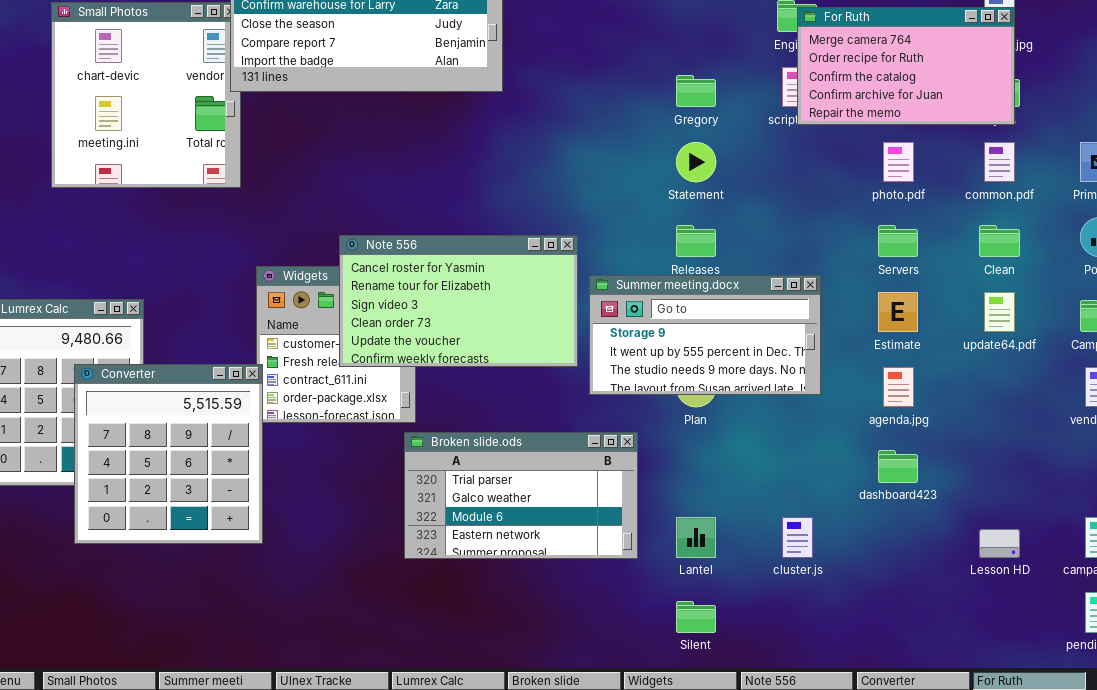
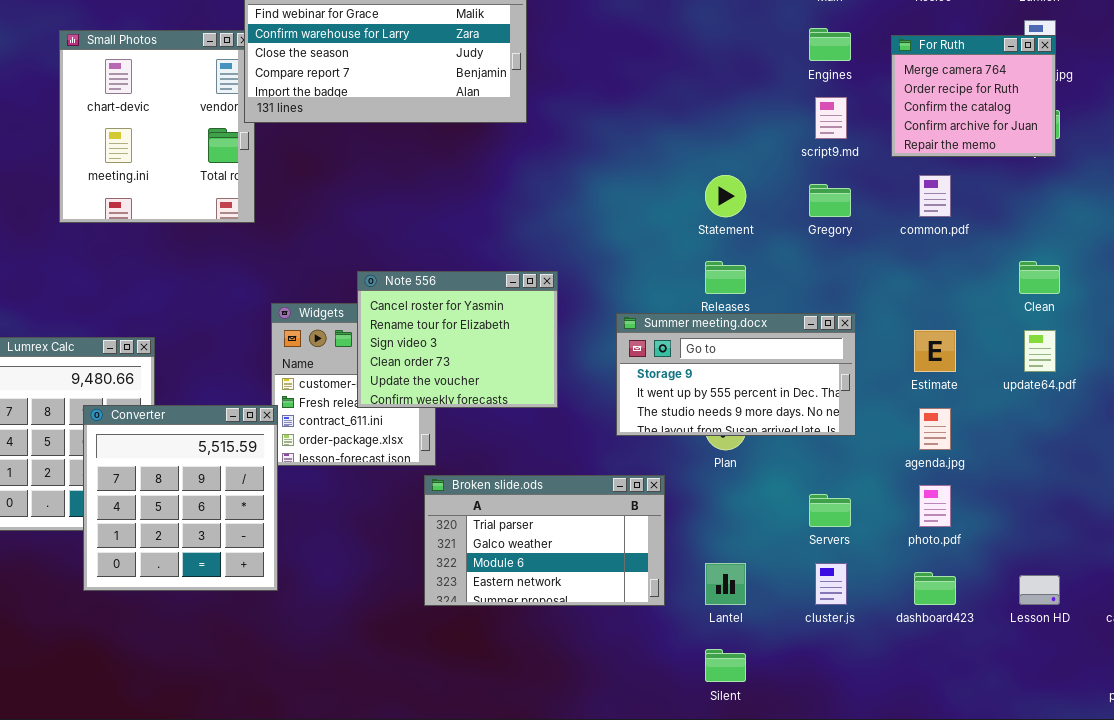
For Ruth: [797,7,1015,125] -> [891,35,1056,157], resized
Gregory: [676,75,716,107] -> [809,184,851,217], moved
photo.pdf: [883,142,914,182] -> [919,485,951,527], moved
common.pdf: [984,142,1015,182] -> [919,175,951,217], moved
Servers: [878,225,918,257] -> [809,494,851,527], moved
Note 556: [339,235,578,367] -> [357,271,558,408], resized
dashboard423: [878,450,918,483] -> [914,572,956,605], moved

